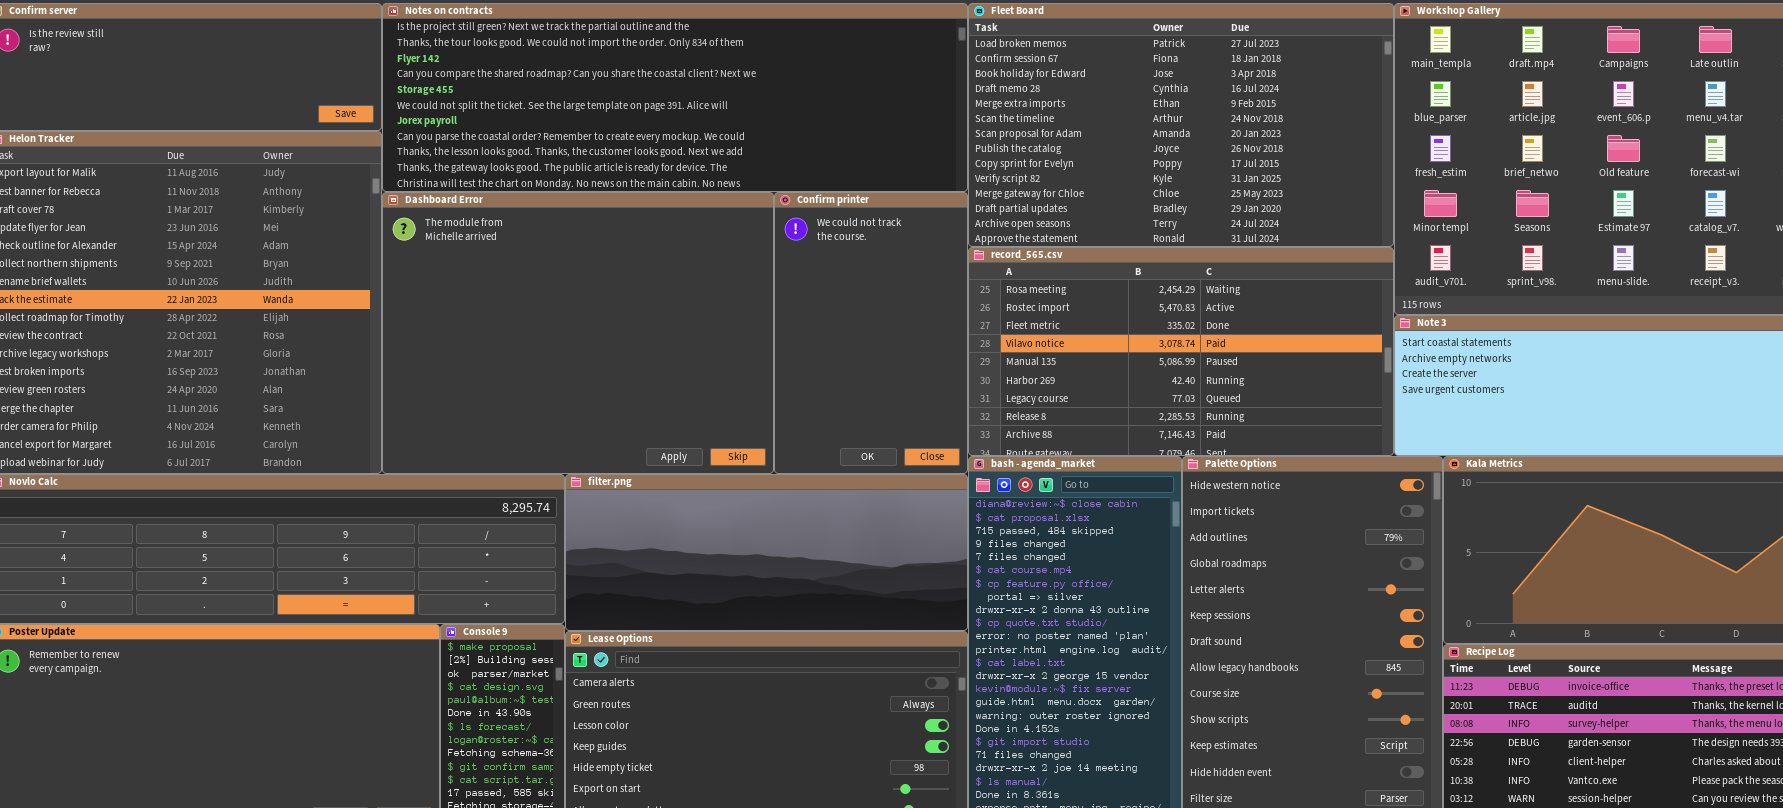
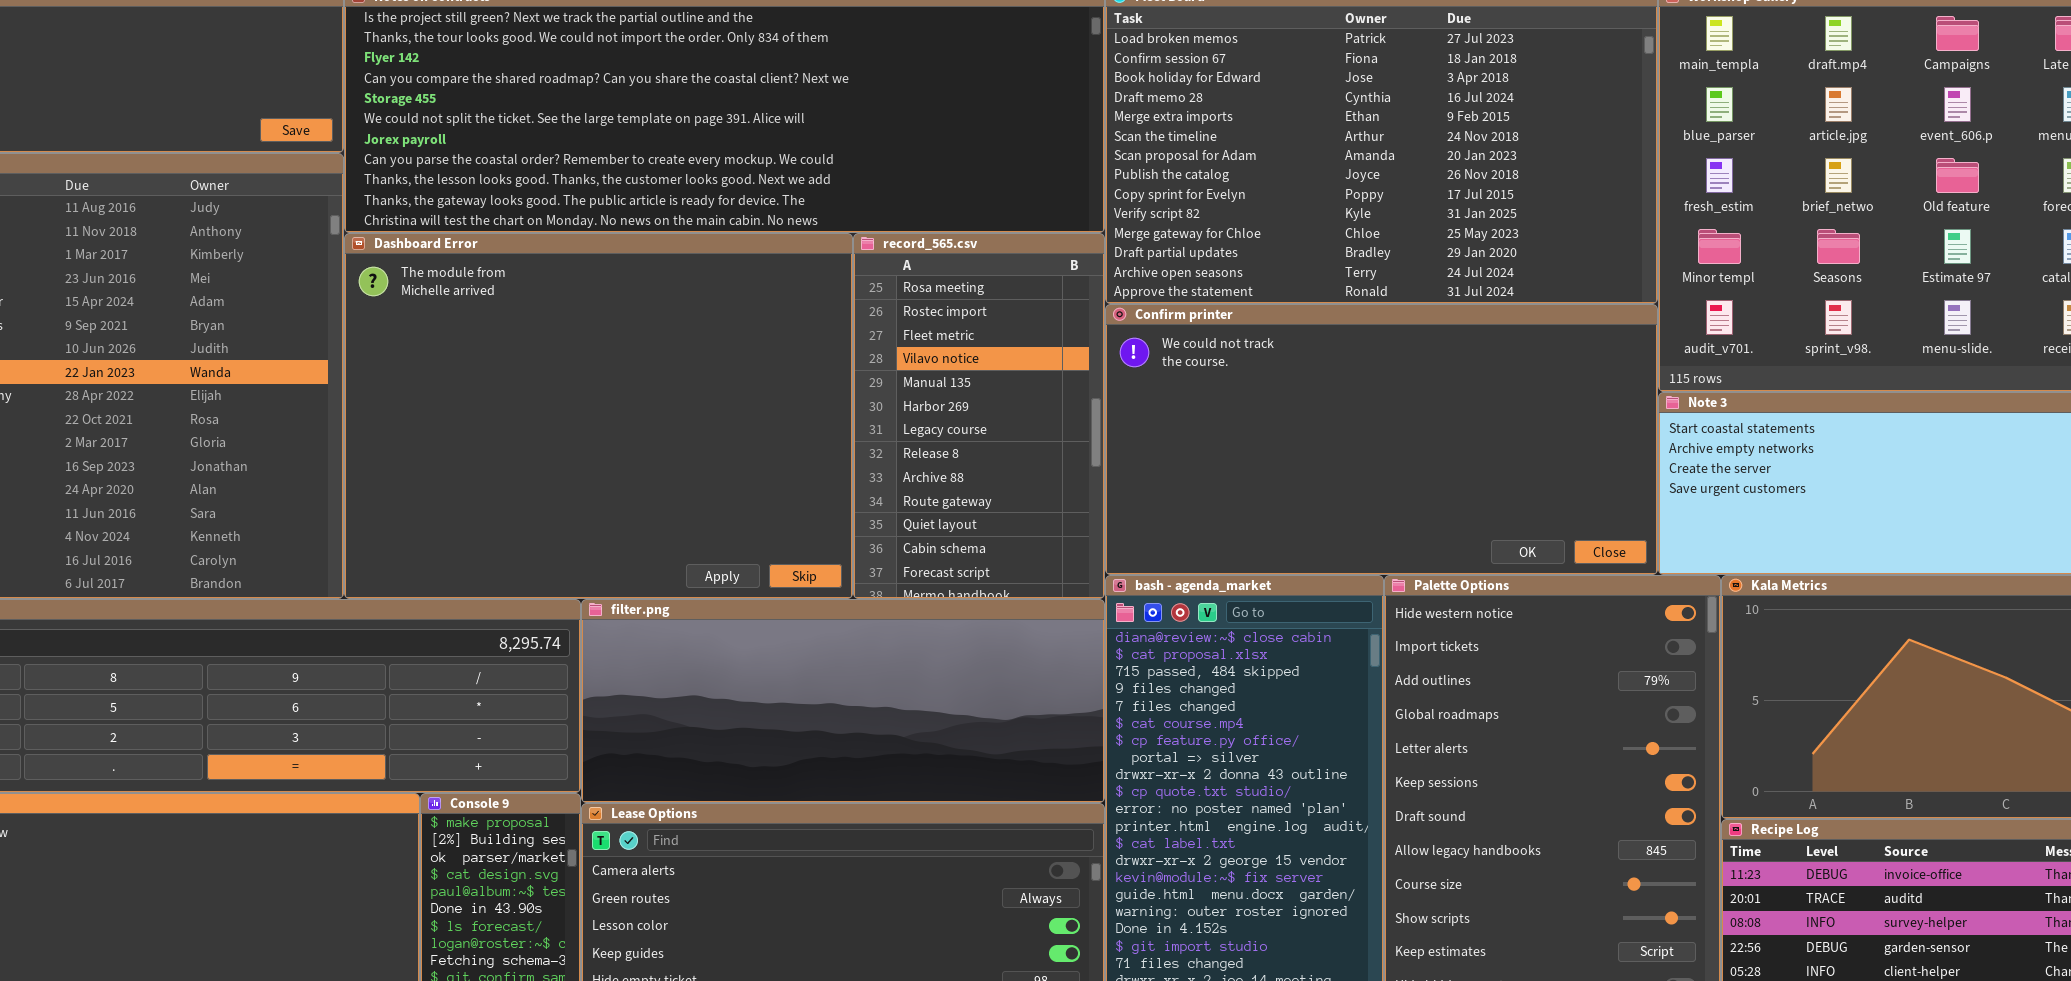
Confirm printer: [774,192,968,474] -> [1105,304,1658,575], moved, resized
record_565.csv: [968,247,1394,456] -> [853,233,1105,599], moved, resized

